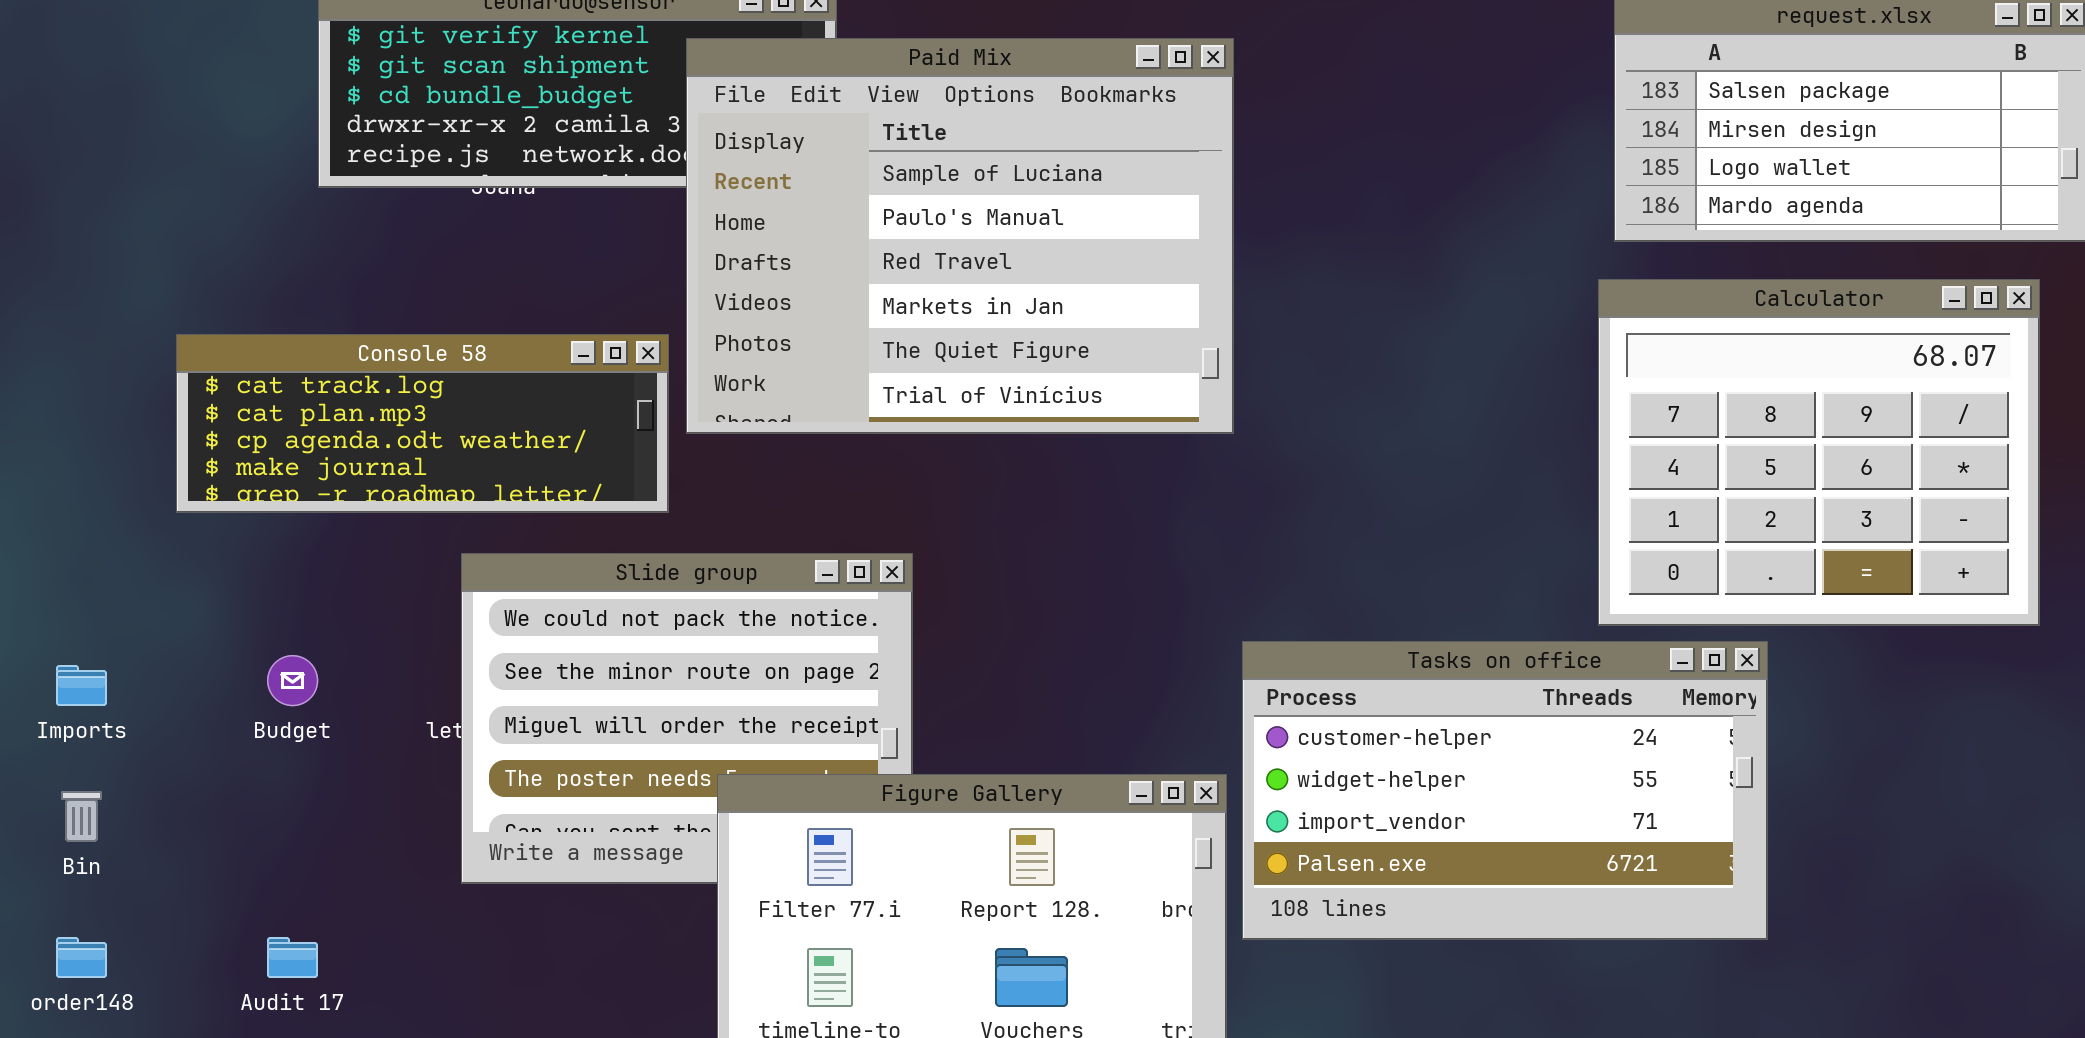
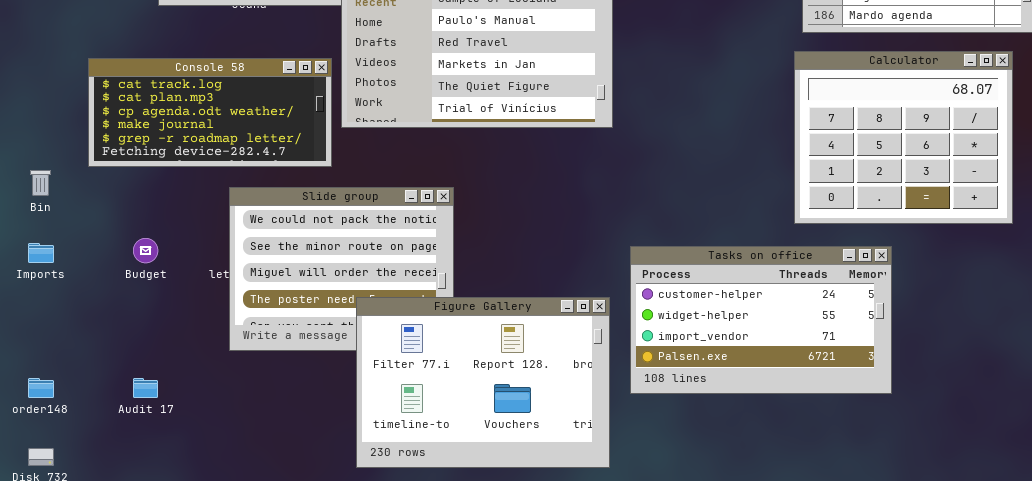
Console 58: [176,334,669,513] -> [88,58,332,167], resized
Tasks on office: [1242,641,1768,940] -> [630,246,892,394], moved
Bin: [61,791,102,842] -> [30,170,51,196], moved

